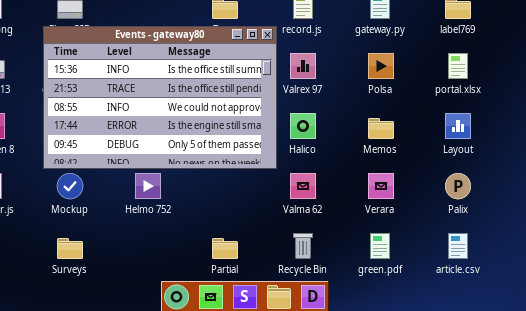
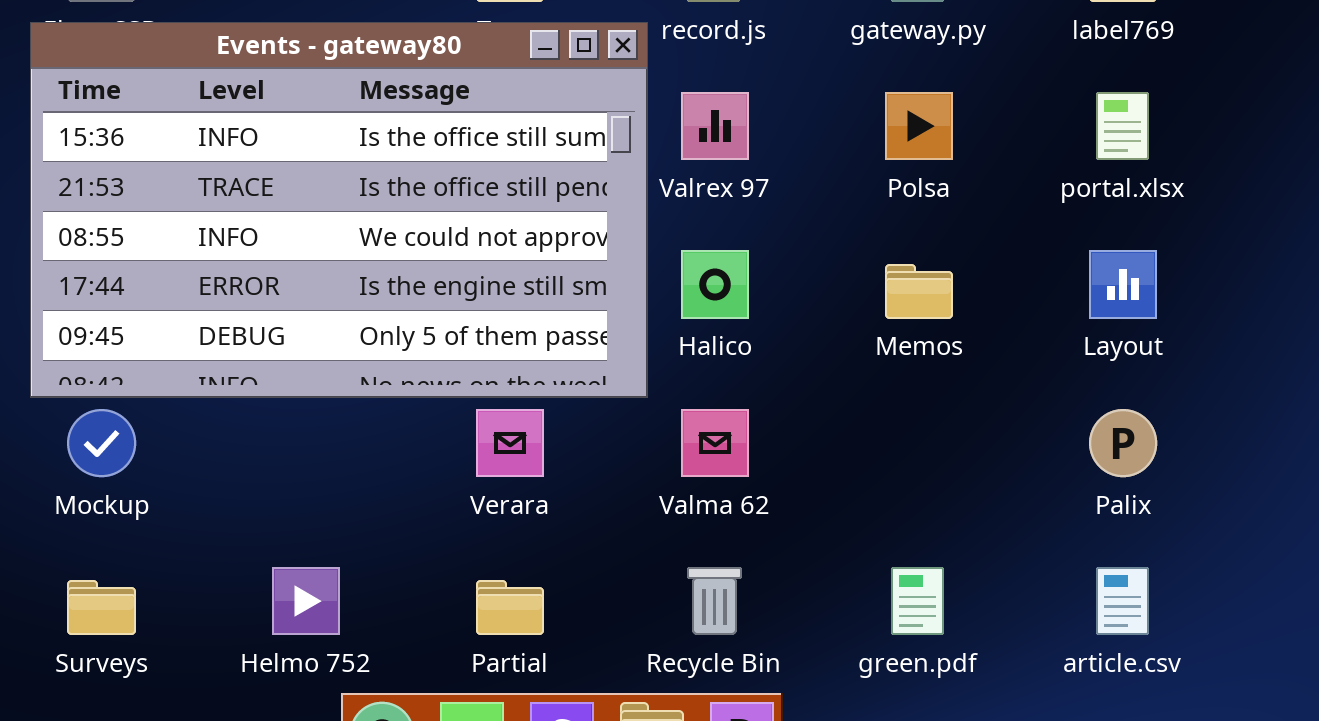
Helmo 752: [135,173,161,199] -> [272,567,340,635], moved
Verara: [368,173,394,199] -> [476,409,544,477], moved

